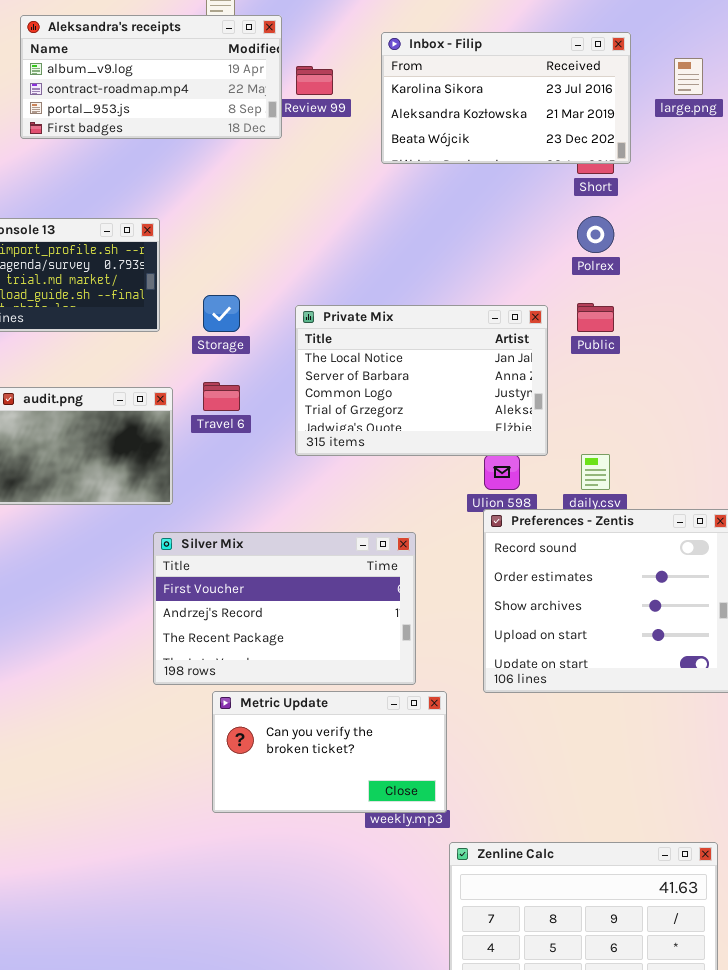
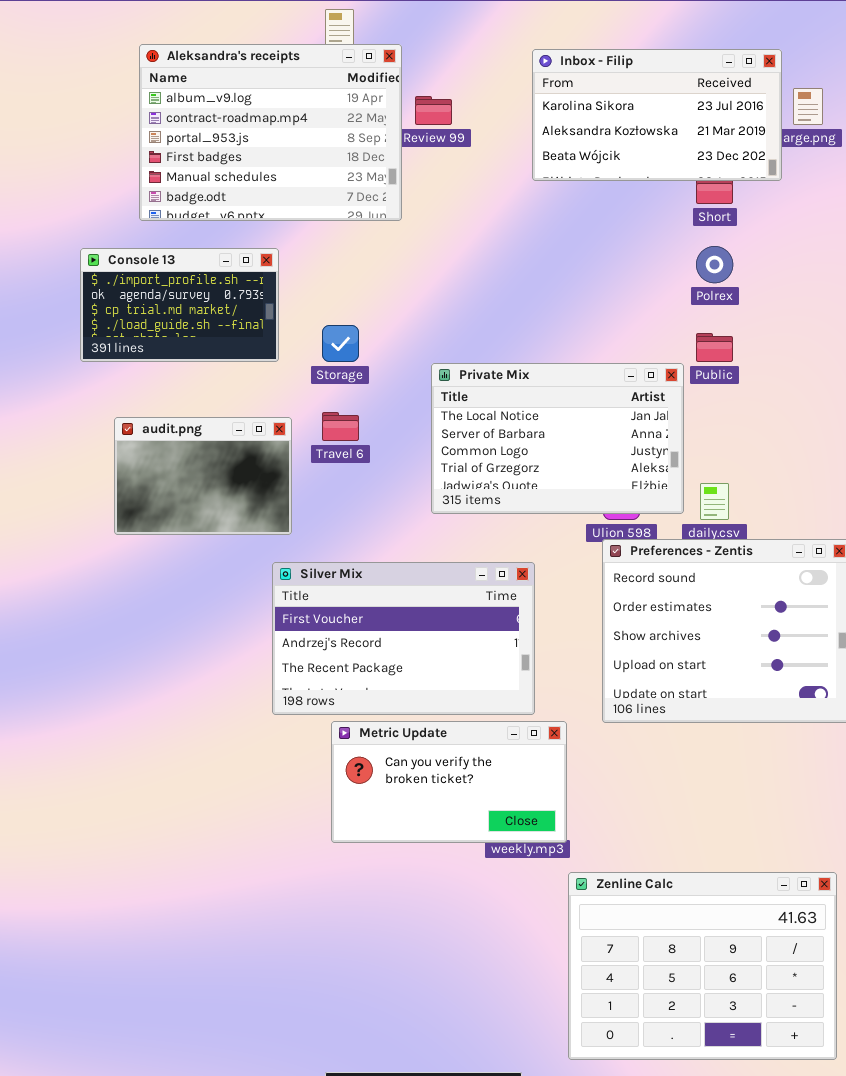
Aleksandra's receipts: [20,15,282,139] -> [139,44,402,221], resized
Inbox - Filip: [381,32,631,164] -> [532,49,782,181], moved
Private Mix: [295,305,548,456] -> [431,363,684,514], moved

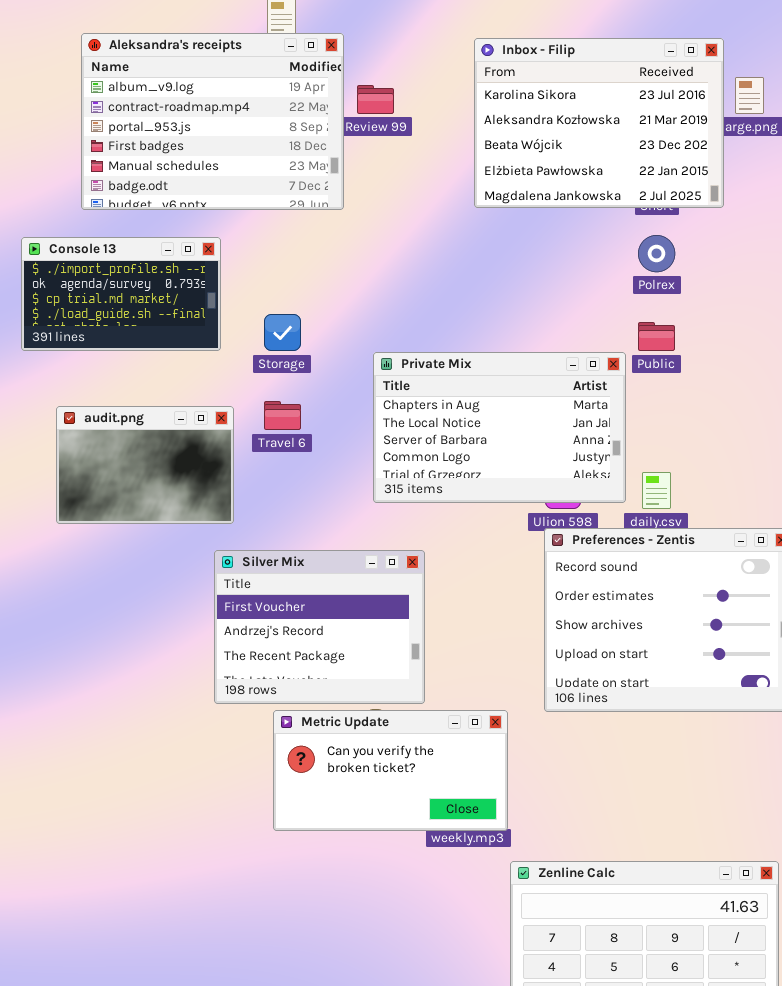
Inbox - Filip: [532,49,782,181] -> [474,38,724,208], resized
Private Mix: [431,363,684,514] -> [373,352,626,503], scrolled up 1 row
Silver Mix: [272,562,535,715] -> [214,550,425,704], resized

